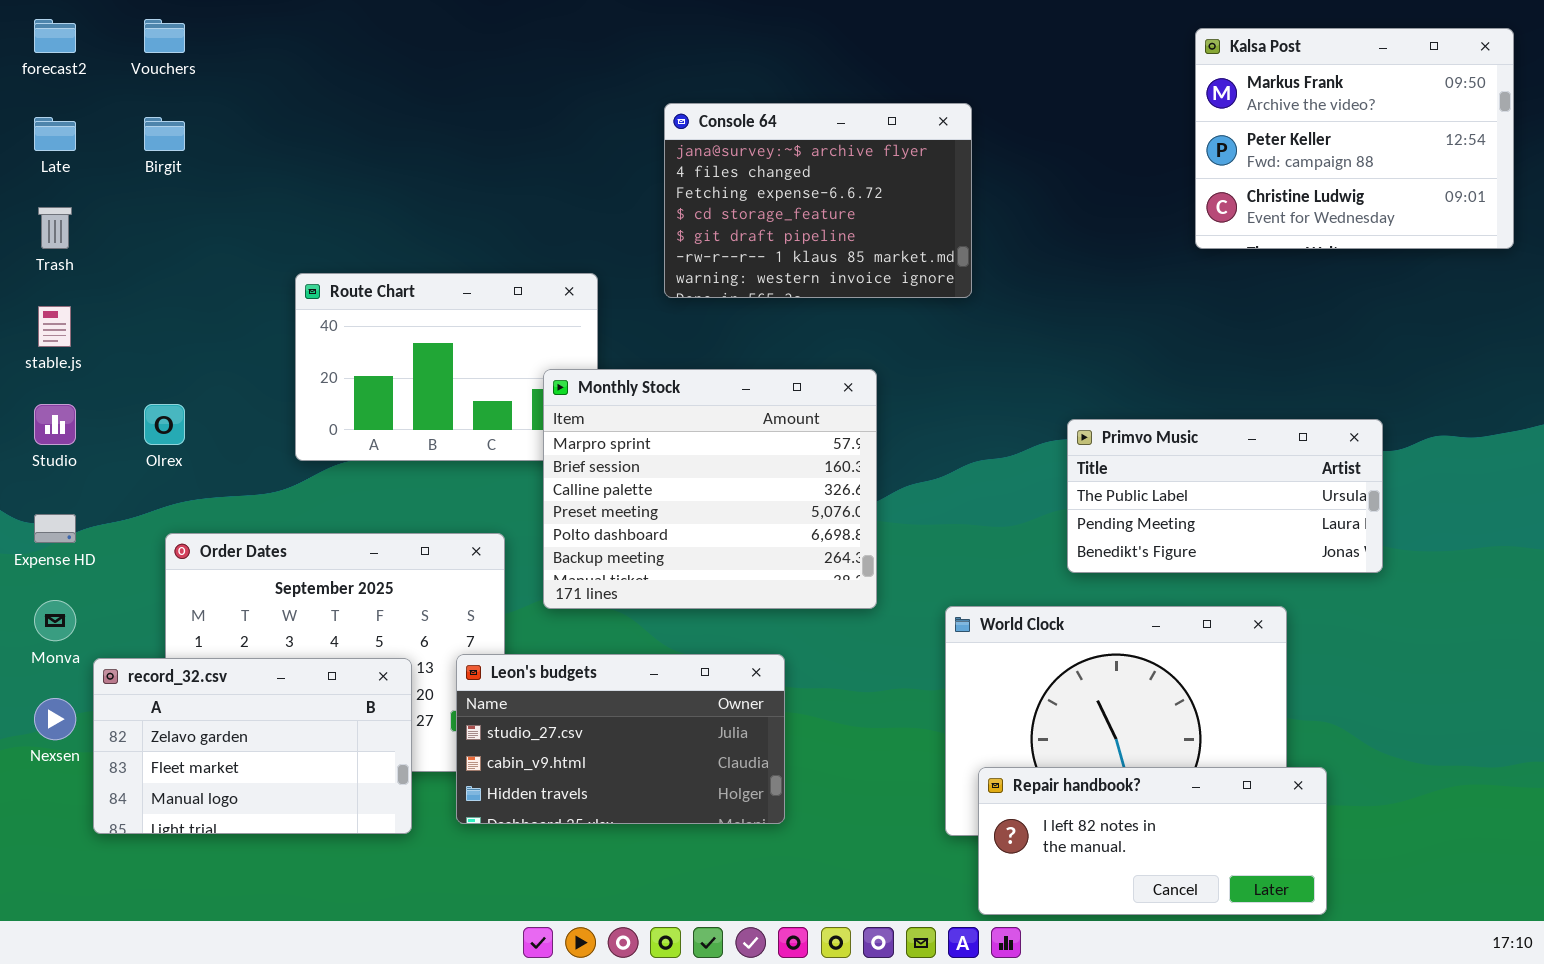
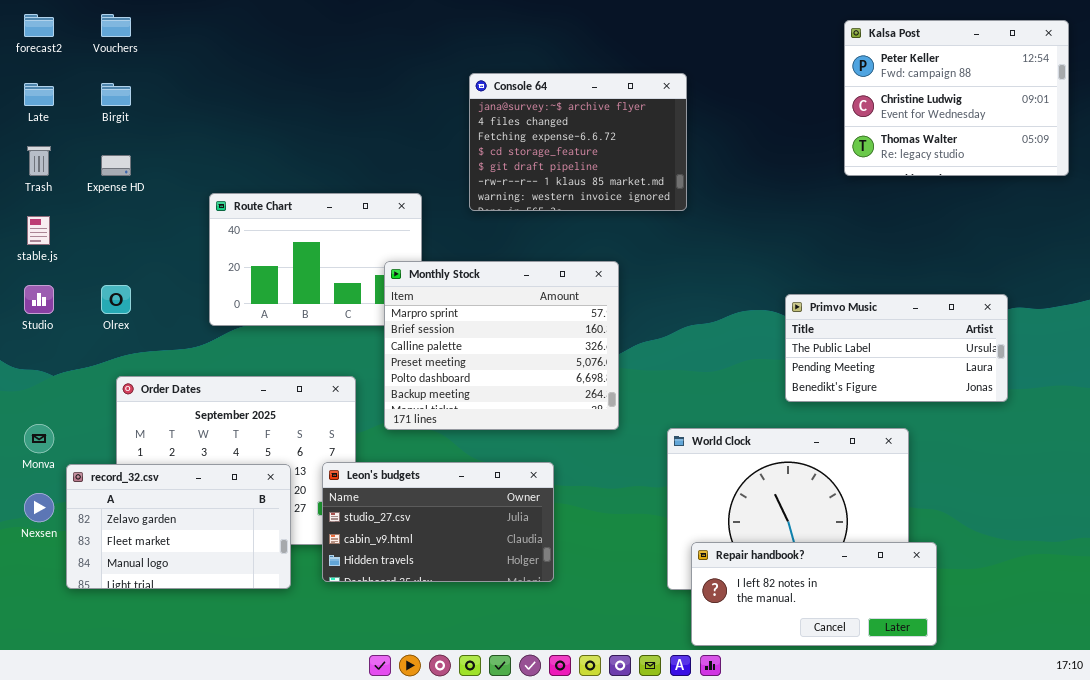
Kalsa Post: [1195,28,1514,249] -> [844,20,1069,176], scrolled down 1 row
Primvo Music: [1067,419,1383,573] -> [785,294,1008,402], moved
Expense HD: [34,514,76,543] -> [101,155,131,176], moved

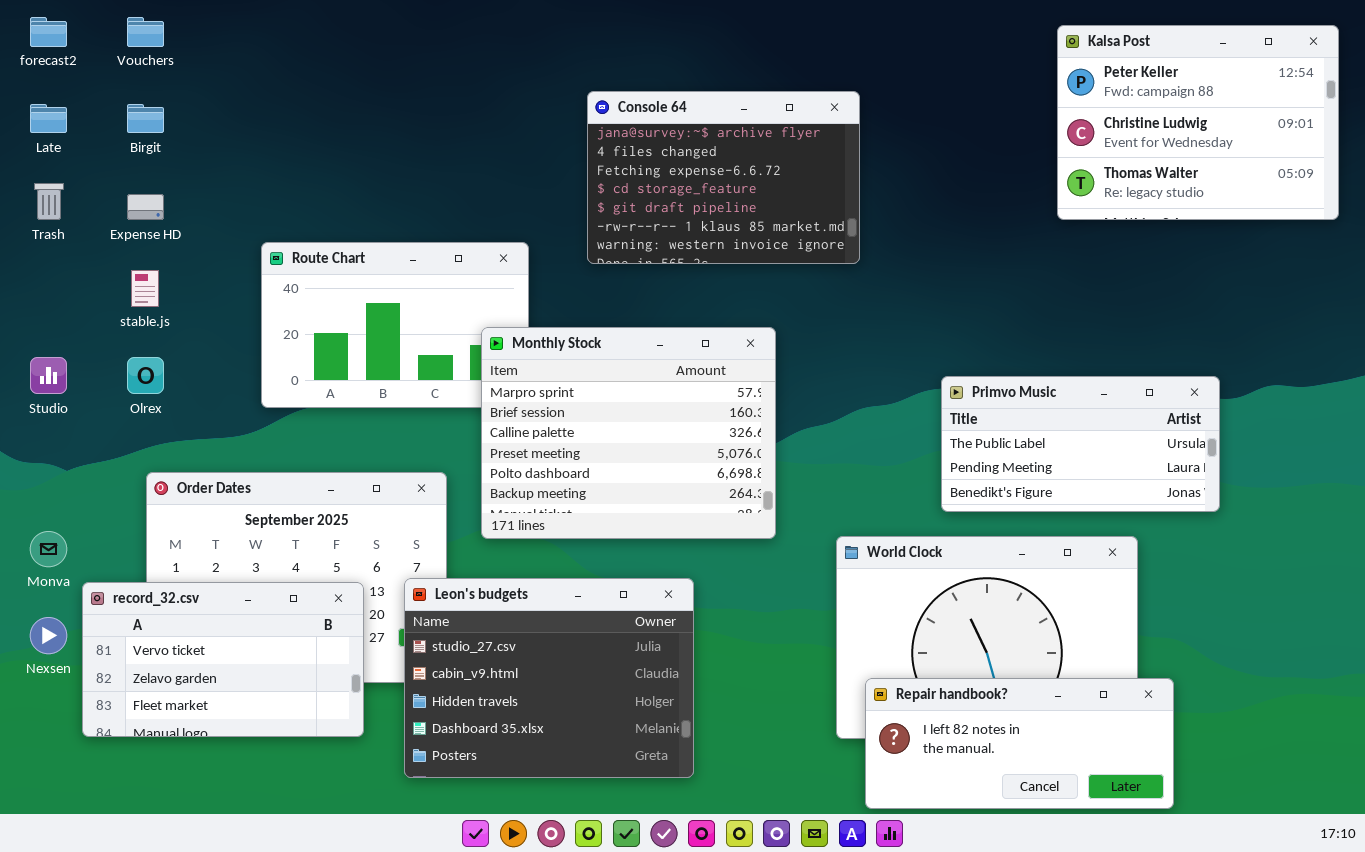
stable.js: [27,216,50,245] -> [131,270,159,307], moved
Primvo Music: [785,294,1008,402] -> [941,376,1220,512], moved
Leon's budgets: [322,462,554,582] -> [404,578,694,778], resized
record_32.csv: [66,464,291,589] -> [82,582,364,737], scrolled up 1 row

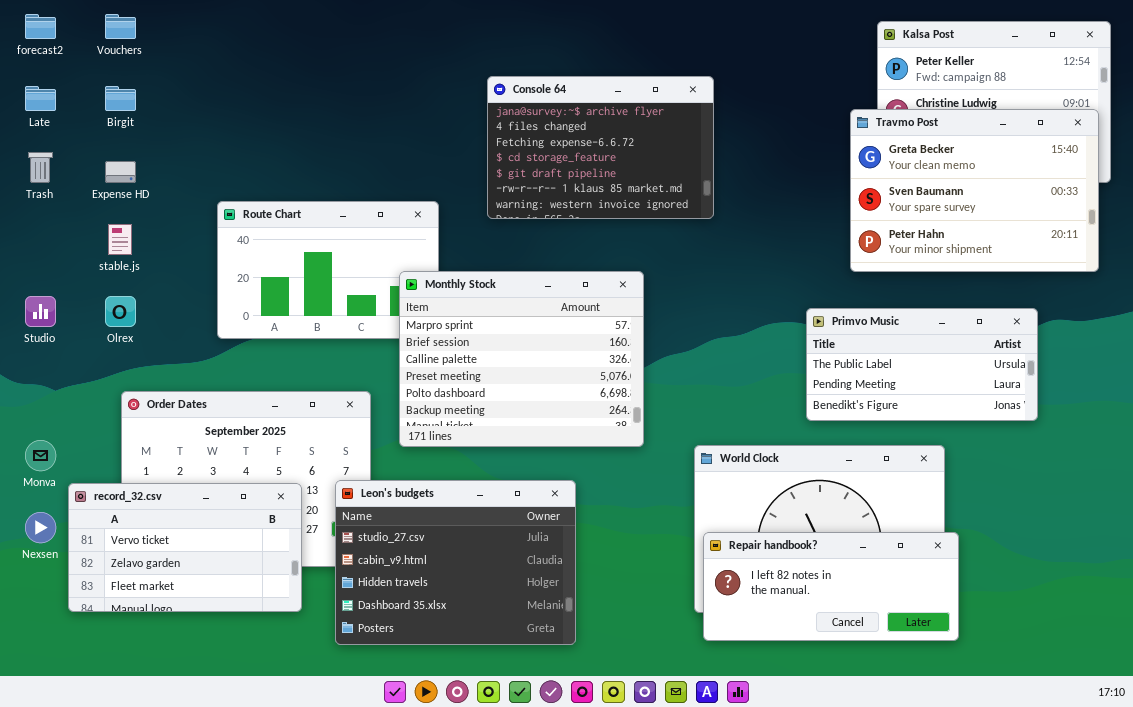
Travmo Post: none -> [850,109,1099,272], opened
Primvo Music: [941,376,1220,512] -> [806,308,1038,421], moved
Repair handbook?: [865,678,1174,809] -> [703,532,959,641], moved

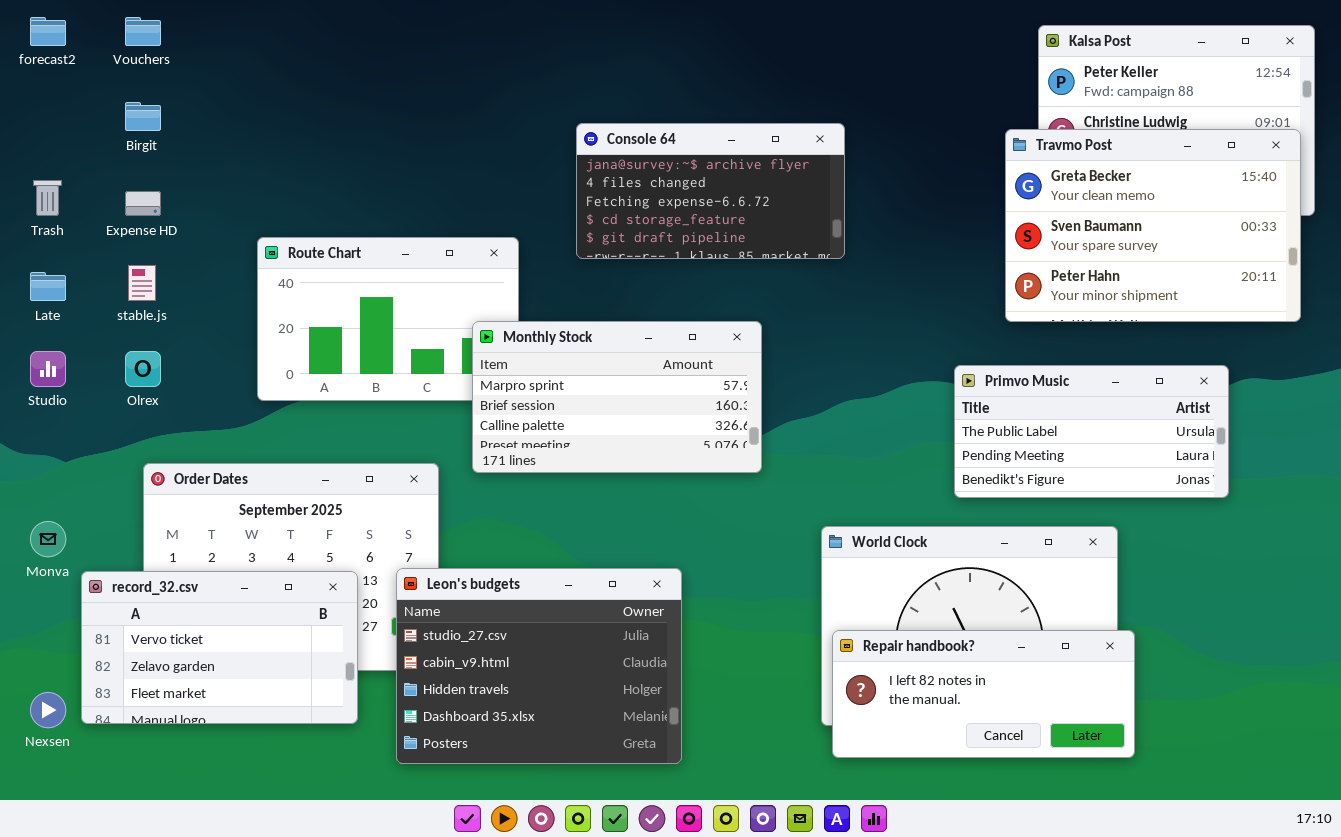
Console 64: [487,76,714,219] -> [576,123,845,259], resized
Late: [25,86,56,111] -> [30,272,66,301], moved
Monthly Stock: [399,271,644,447] -> [472,321,762,473], resized
Nexsen: [25,512,56,543] -> [30,692,66,728], moved

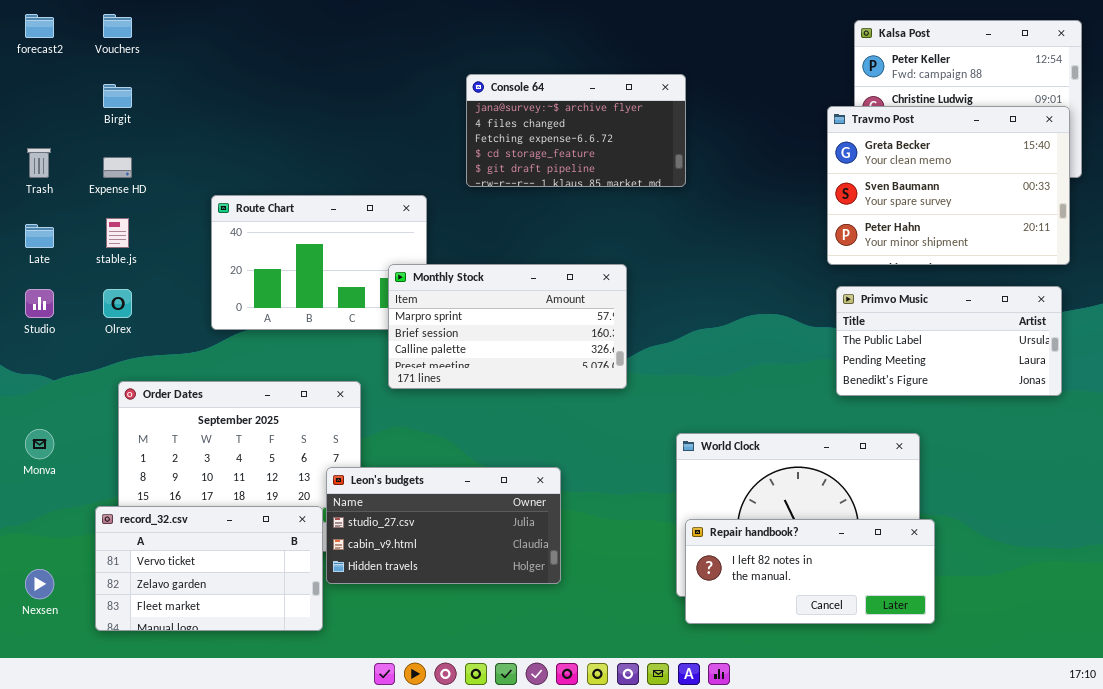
Console 64: [576,123,845,259] -> [466,74,686,187], moved
Primvo Music: [954,365,1229,498] -> [836,286,1062,396], moved
Leon's budgets: [396,568,682,764] -> [326,467,561,584], resized
record_32.csv: [81,571,358,724] -> [95,506,323,631], moved

